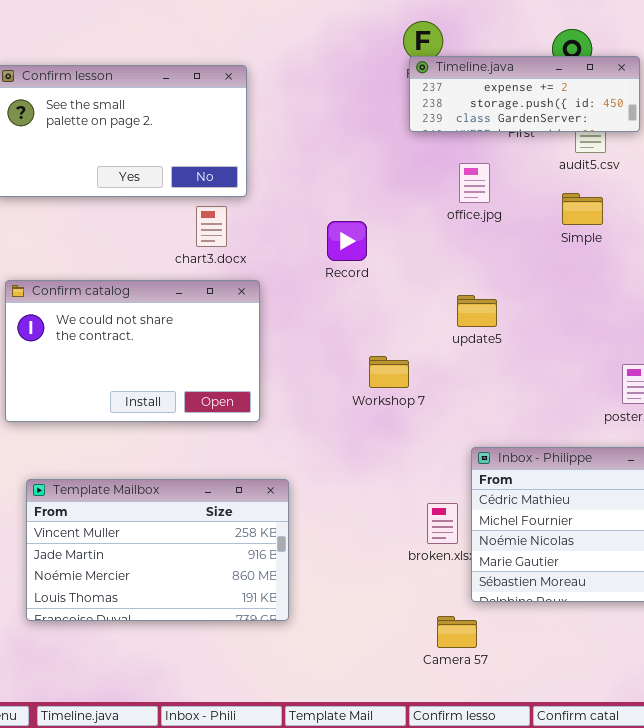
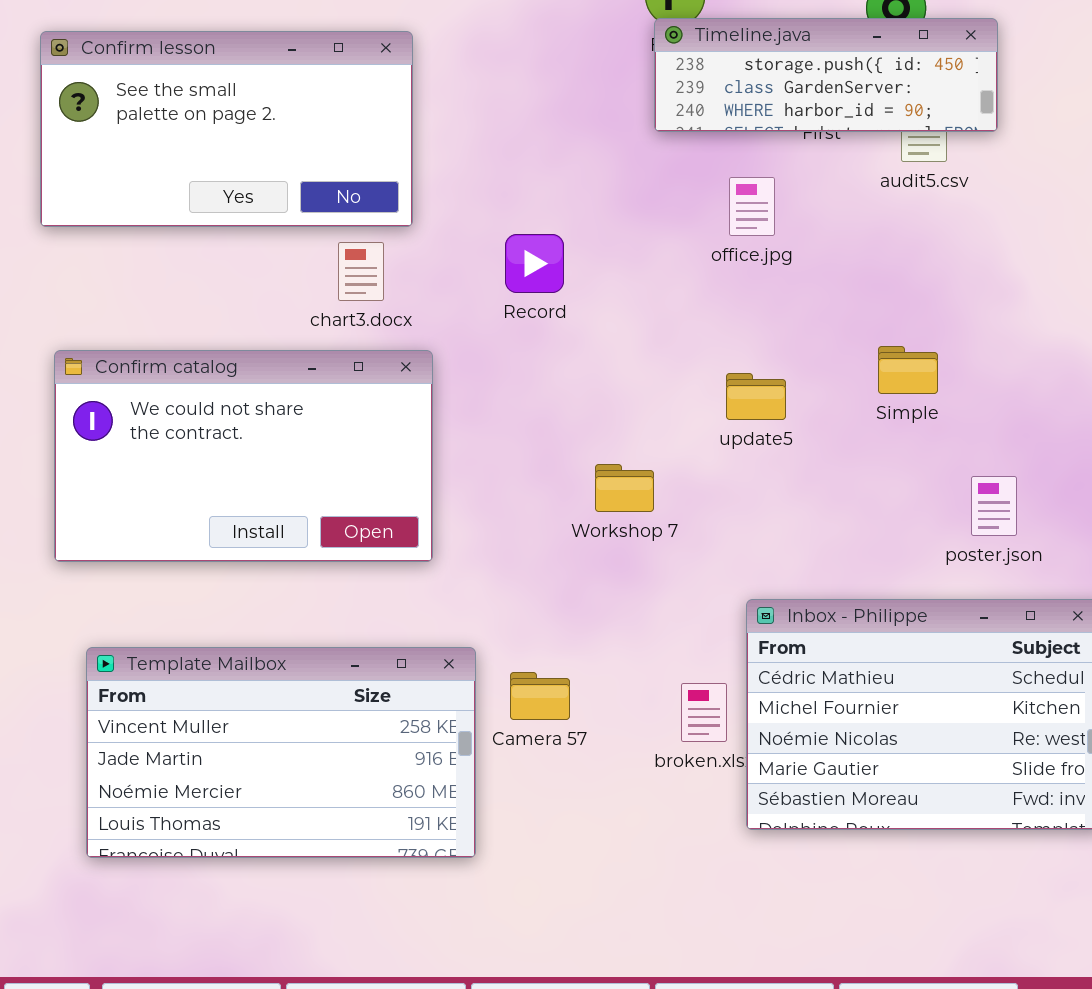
Timeline.java: [409,56,640,132] -> [654,18,998,132], scrolled down 1 row
Simple: [562,193,603,225] -> [878,346,938,394], moved
Record: [327,221,367,261] -> [505,234,564,293], moved
Camera 57: [437,616,477,648] -> [510,672,570,720], moved

